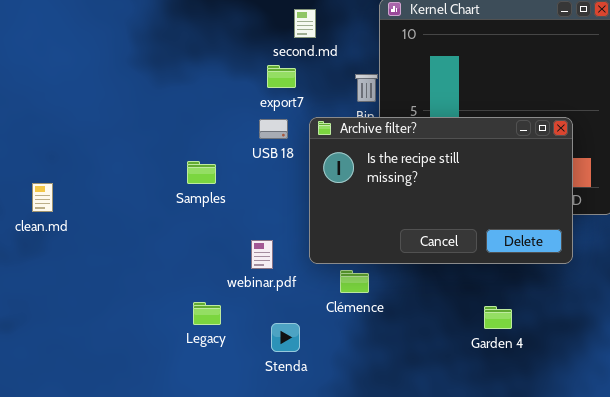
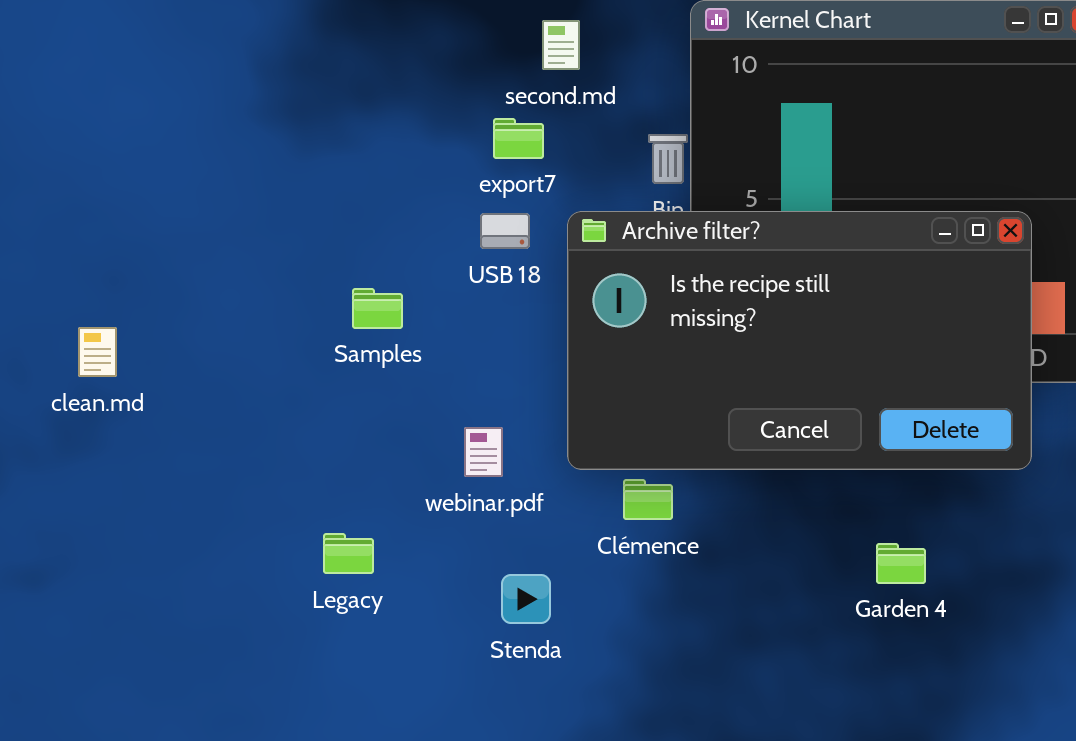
Legacy: [193,302,221,325] -> [323,533,374,574], moved

